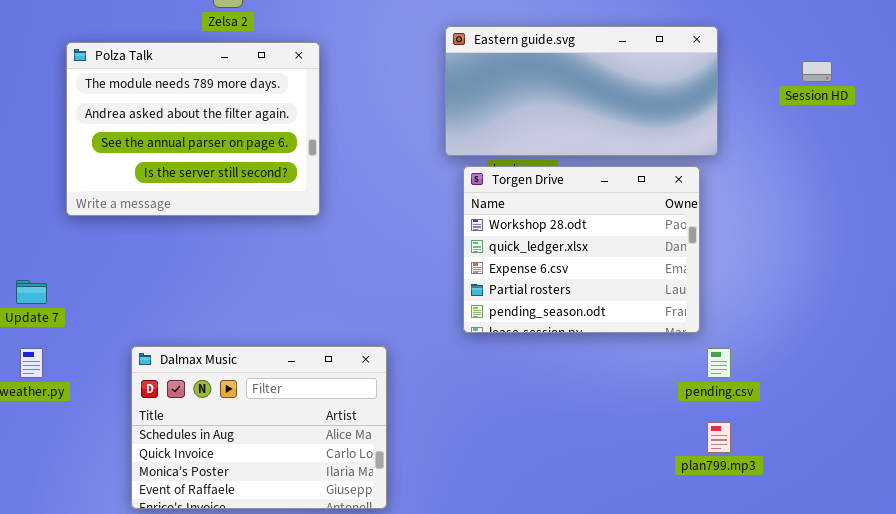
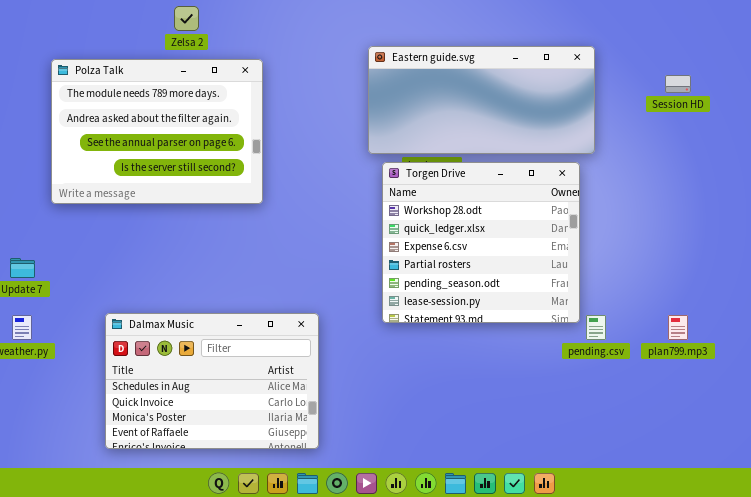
Torgen Drive: [463,166,700,333] -> [382,162,580,323], resized
plan799.mp3: [707,422,731,453] -> [668,315,688,340], moved

